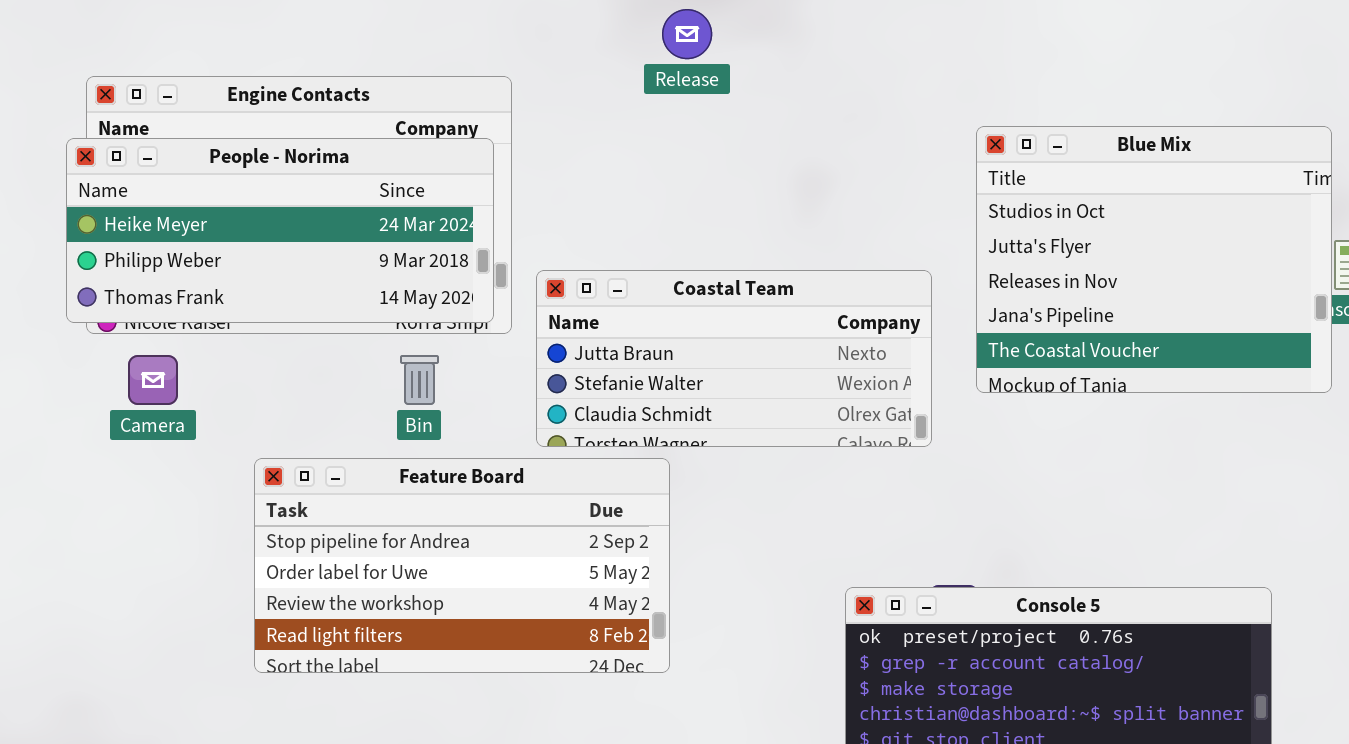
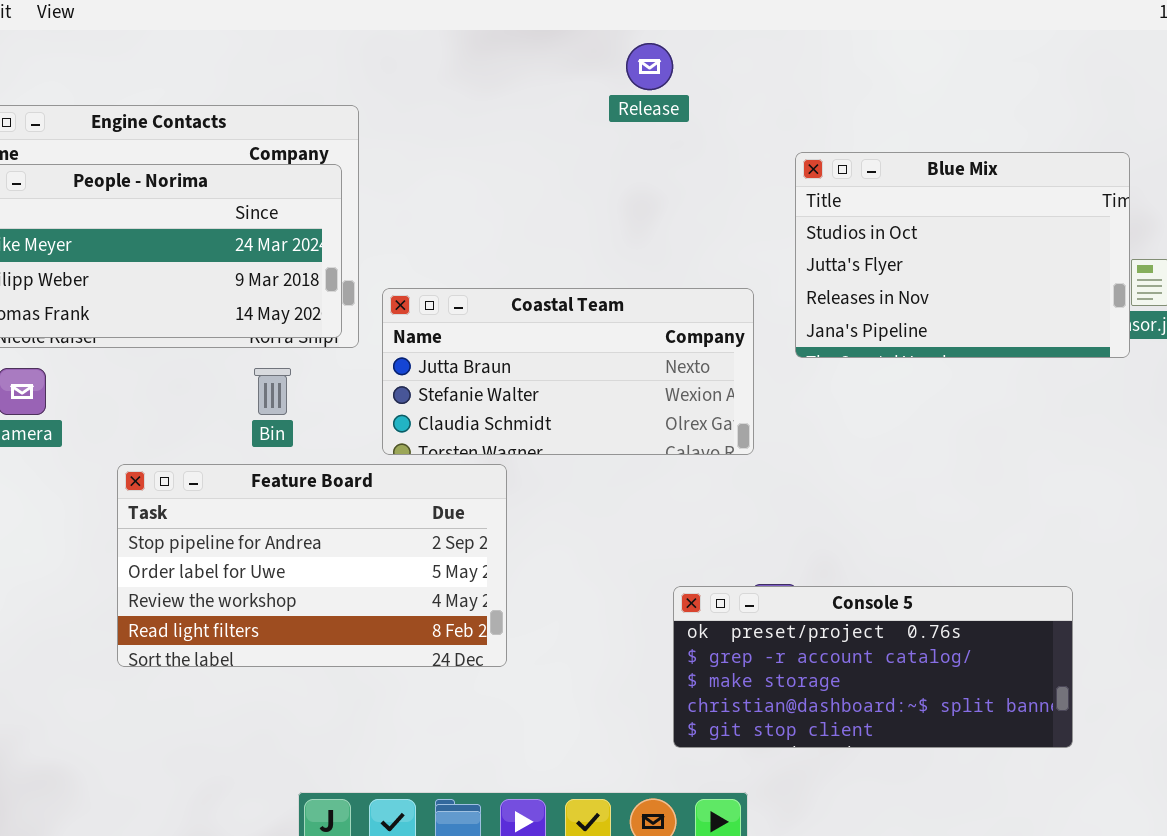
Release: [662,9,712,59] -> [626,43,673,90], moved
Blue Mix: [976,126,1332,393] -> [795,152,1130,358], resized

